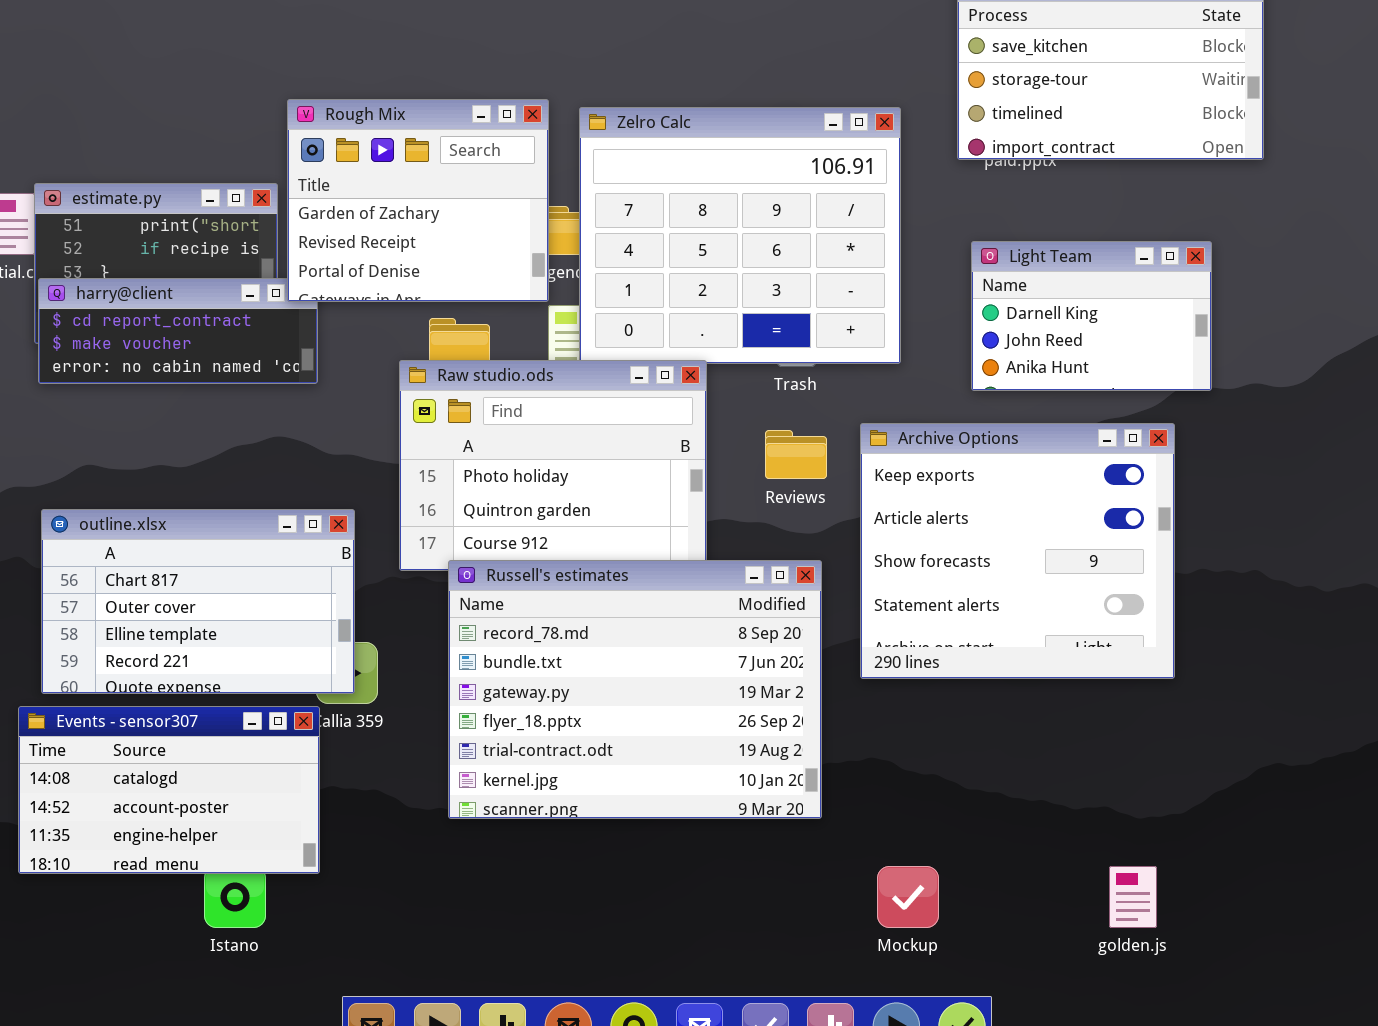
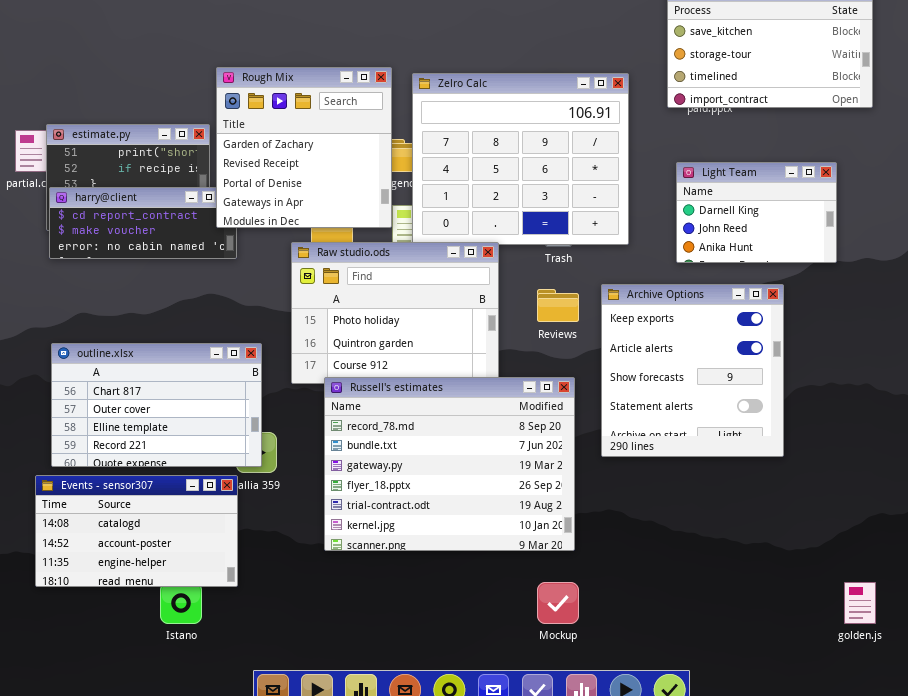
Rough Mix: [287,99,549,302] -> [216,67,392,228], resized
Archive Options: [860,423,1175,679] -> [601,284,784,457], resized
Mockup: [877,866,939,928] -> [537,582,579,624], moved
golden.js: [1109,866,1157,928] -> [844,582,876,624], moved

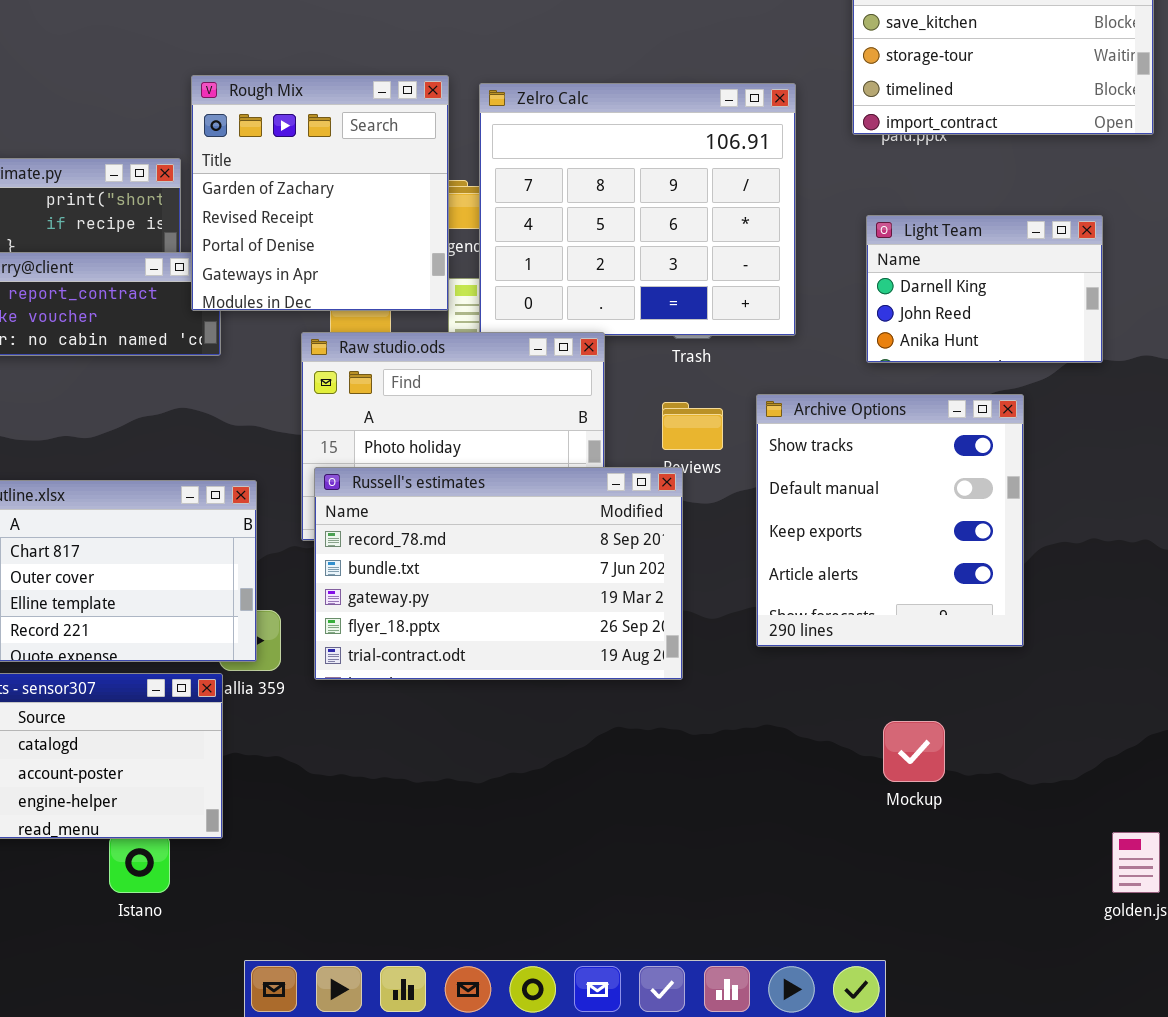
Archive Options: [601,284,784,457] -> [756,394,1024,647], scrolled up 2 rows
Russell's estimates: [324,377,575,551] -> [314,467,683,680], moved, resized
Mockup: [537,582,579,624] -> [883,721,945,782], moved

